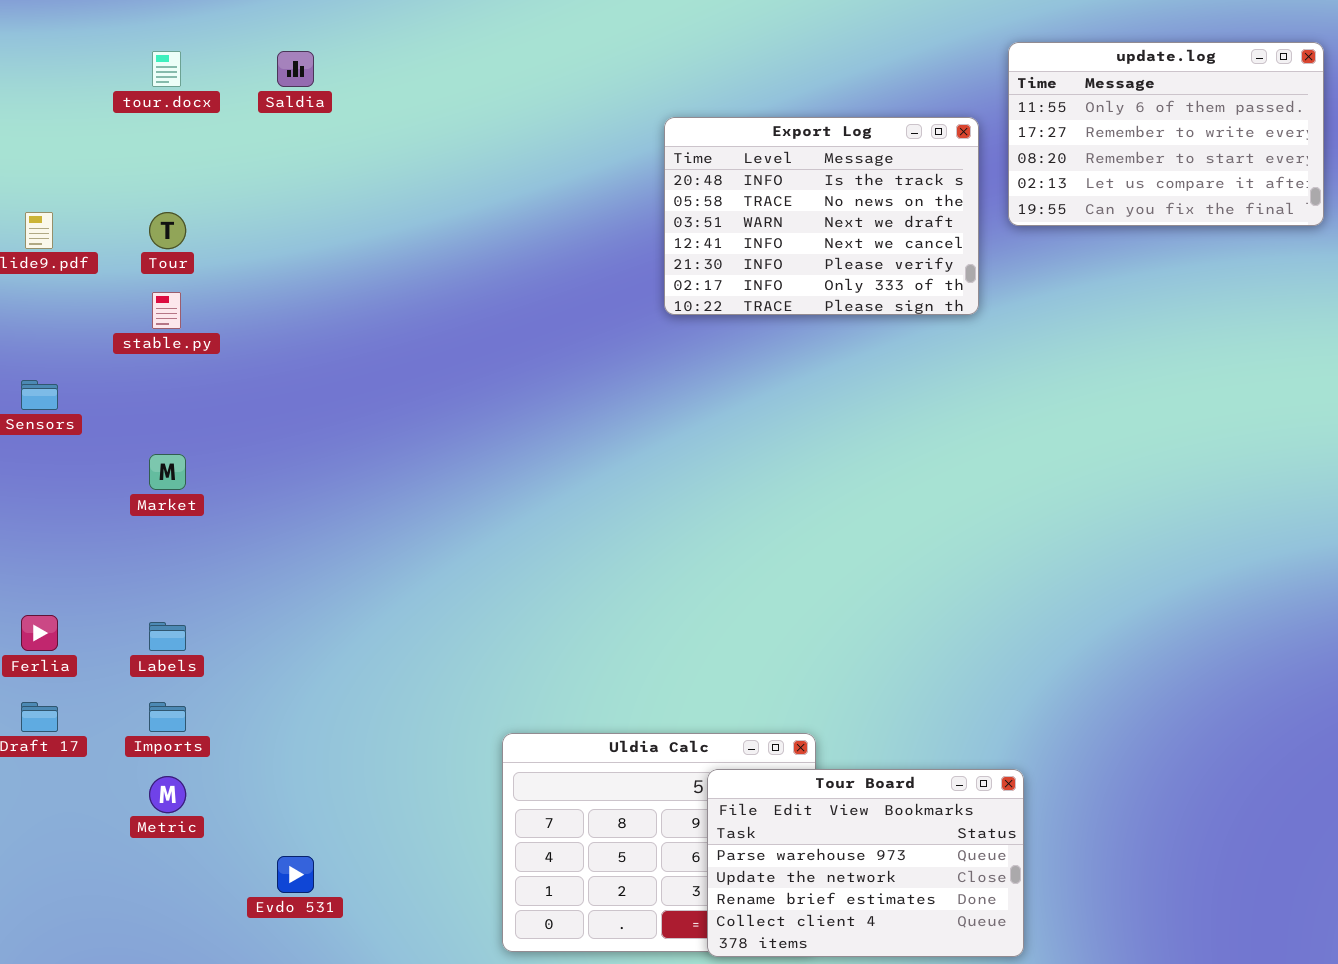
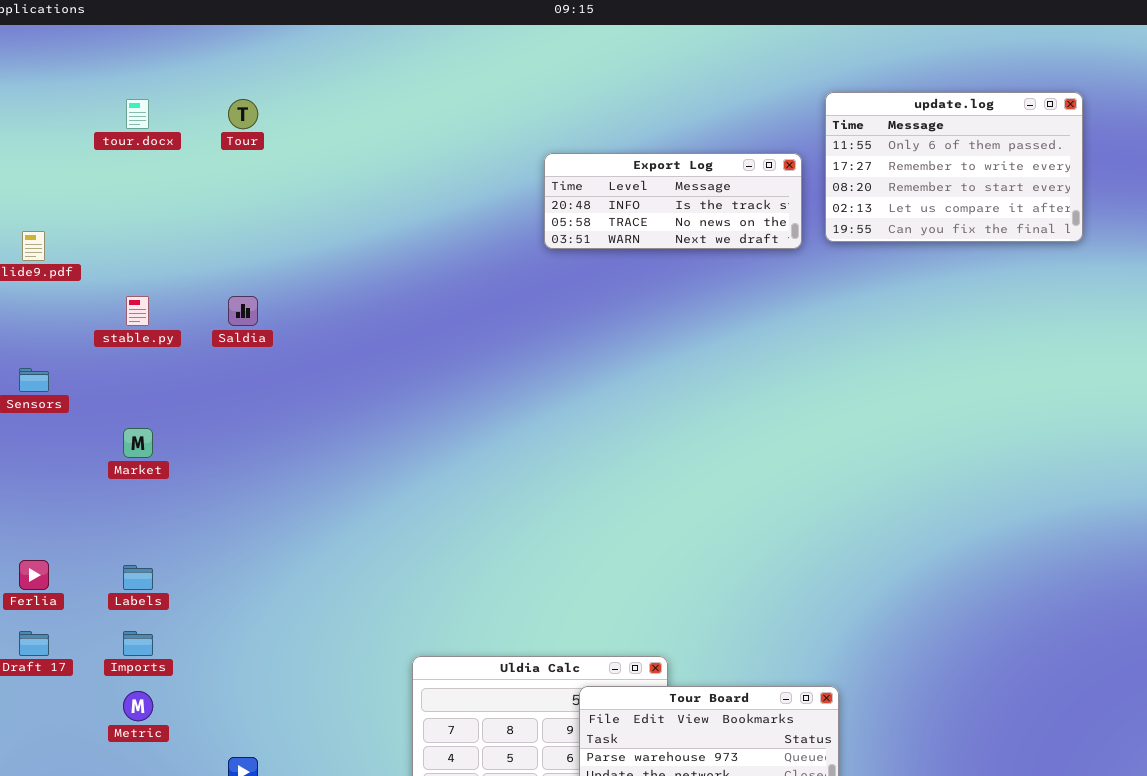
Saldia: [277,51,314,87] -> [228,296,258,326], moved
Export Log: [664,117,979,315] -> [544,153,802,249], resized
Tour: [149,212,186,249] -> [228,99,258,129], moved

